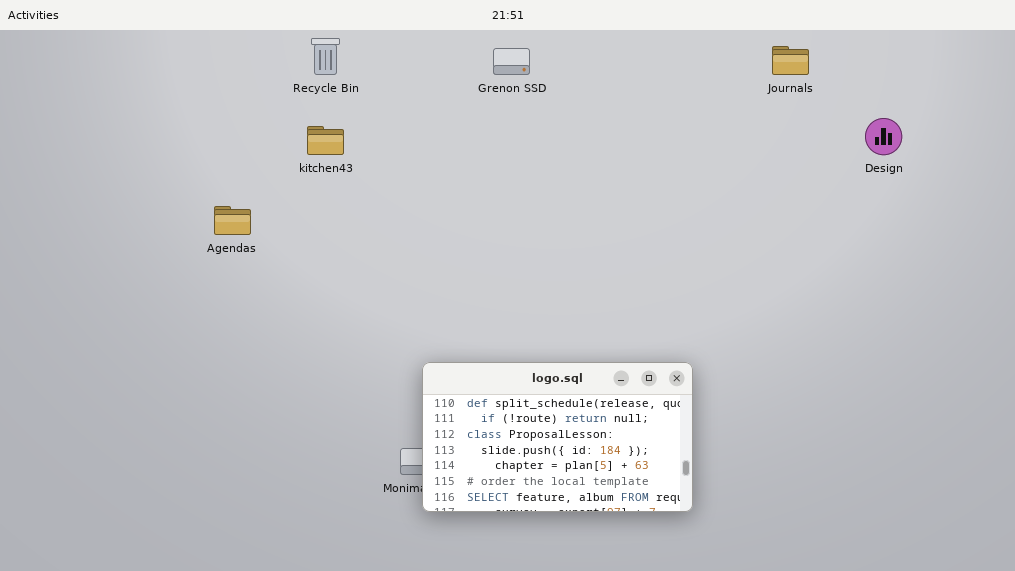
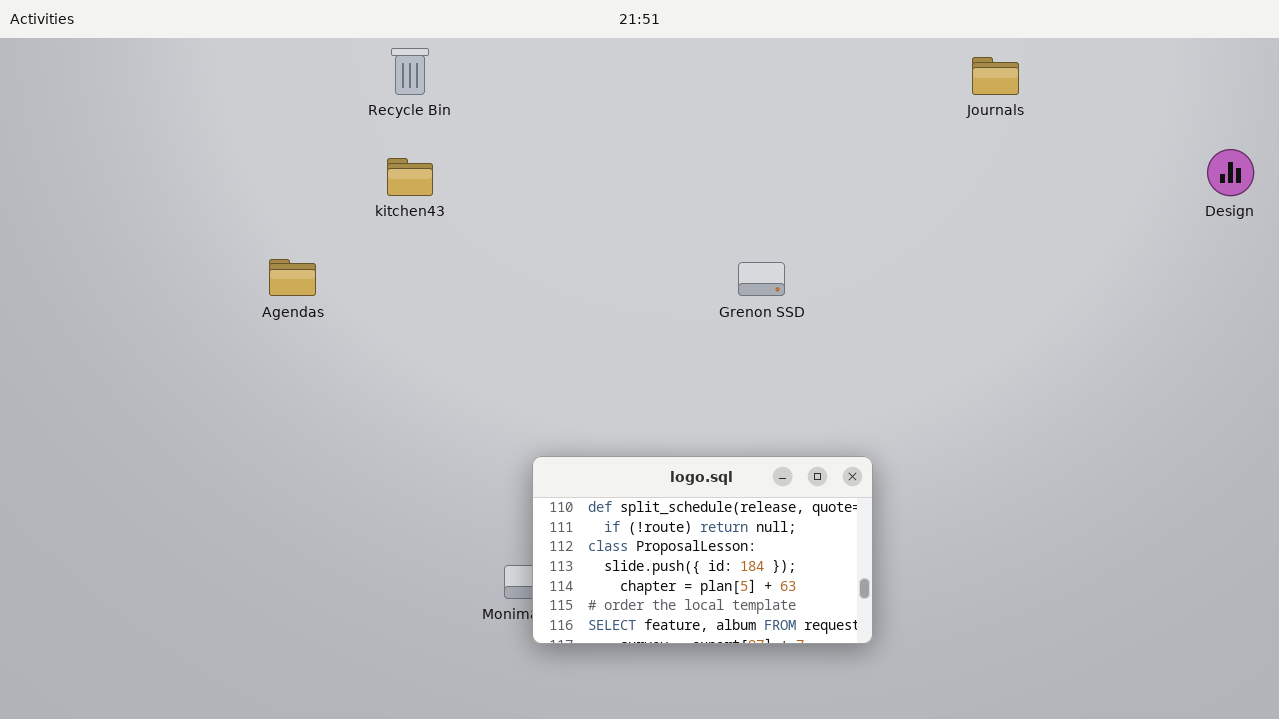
Grenon SSD: [493,48,530,75] -> [738,262,785,296], moved
Design: [865,118,902,155] -> [1207,149,1254,196], moved

